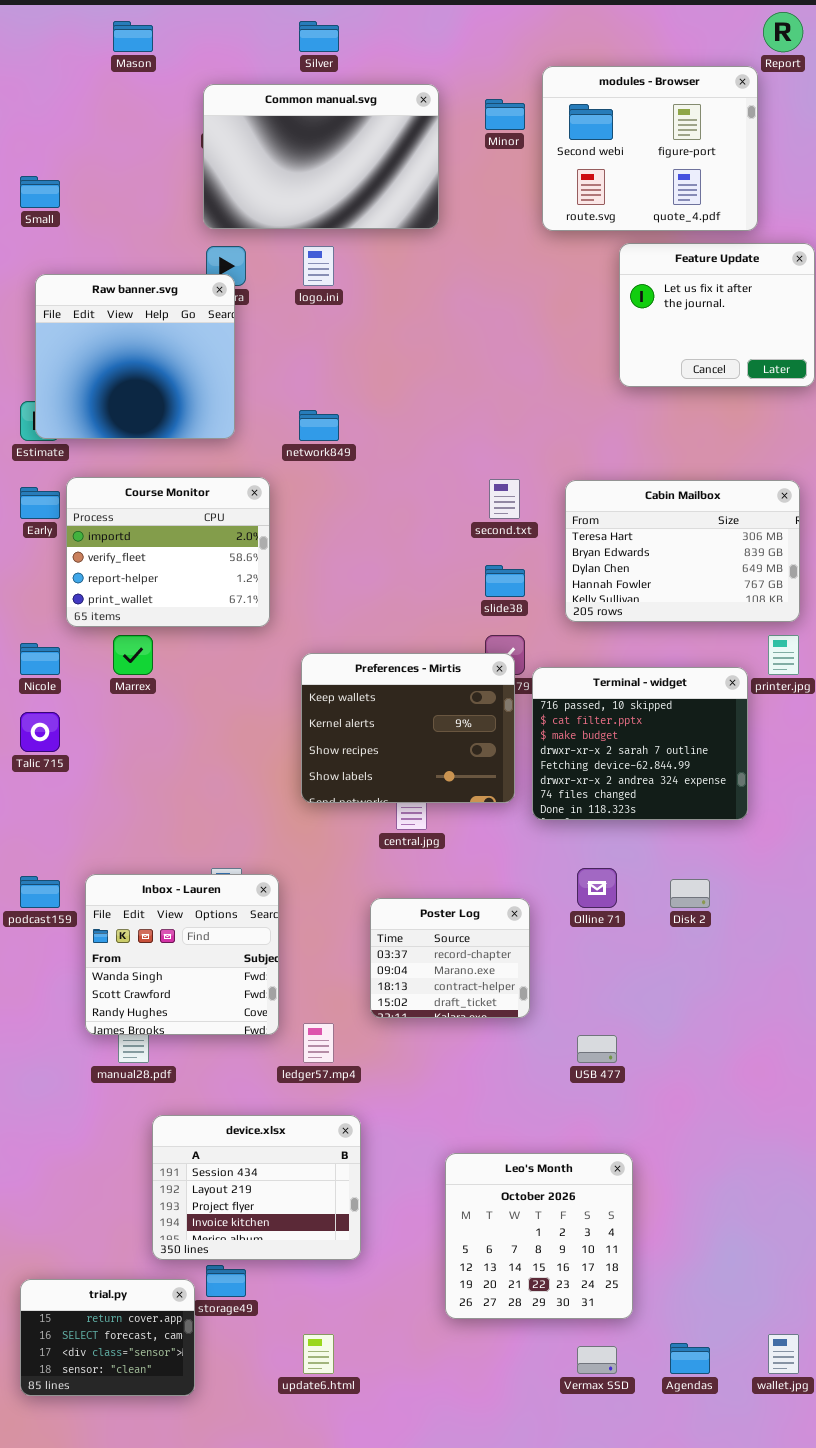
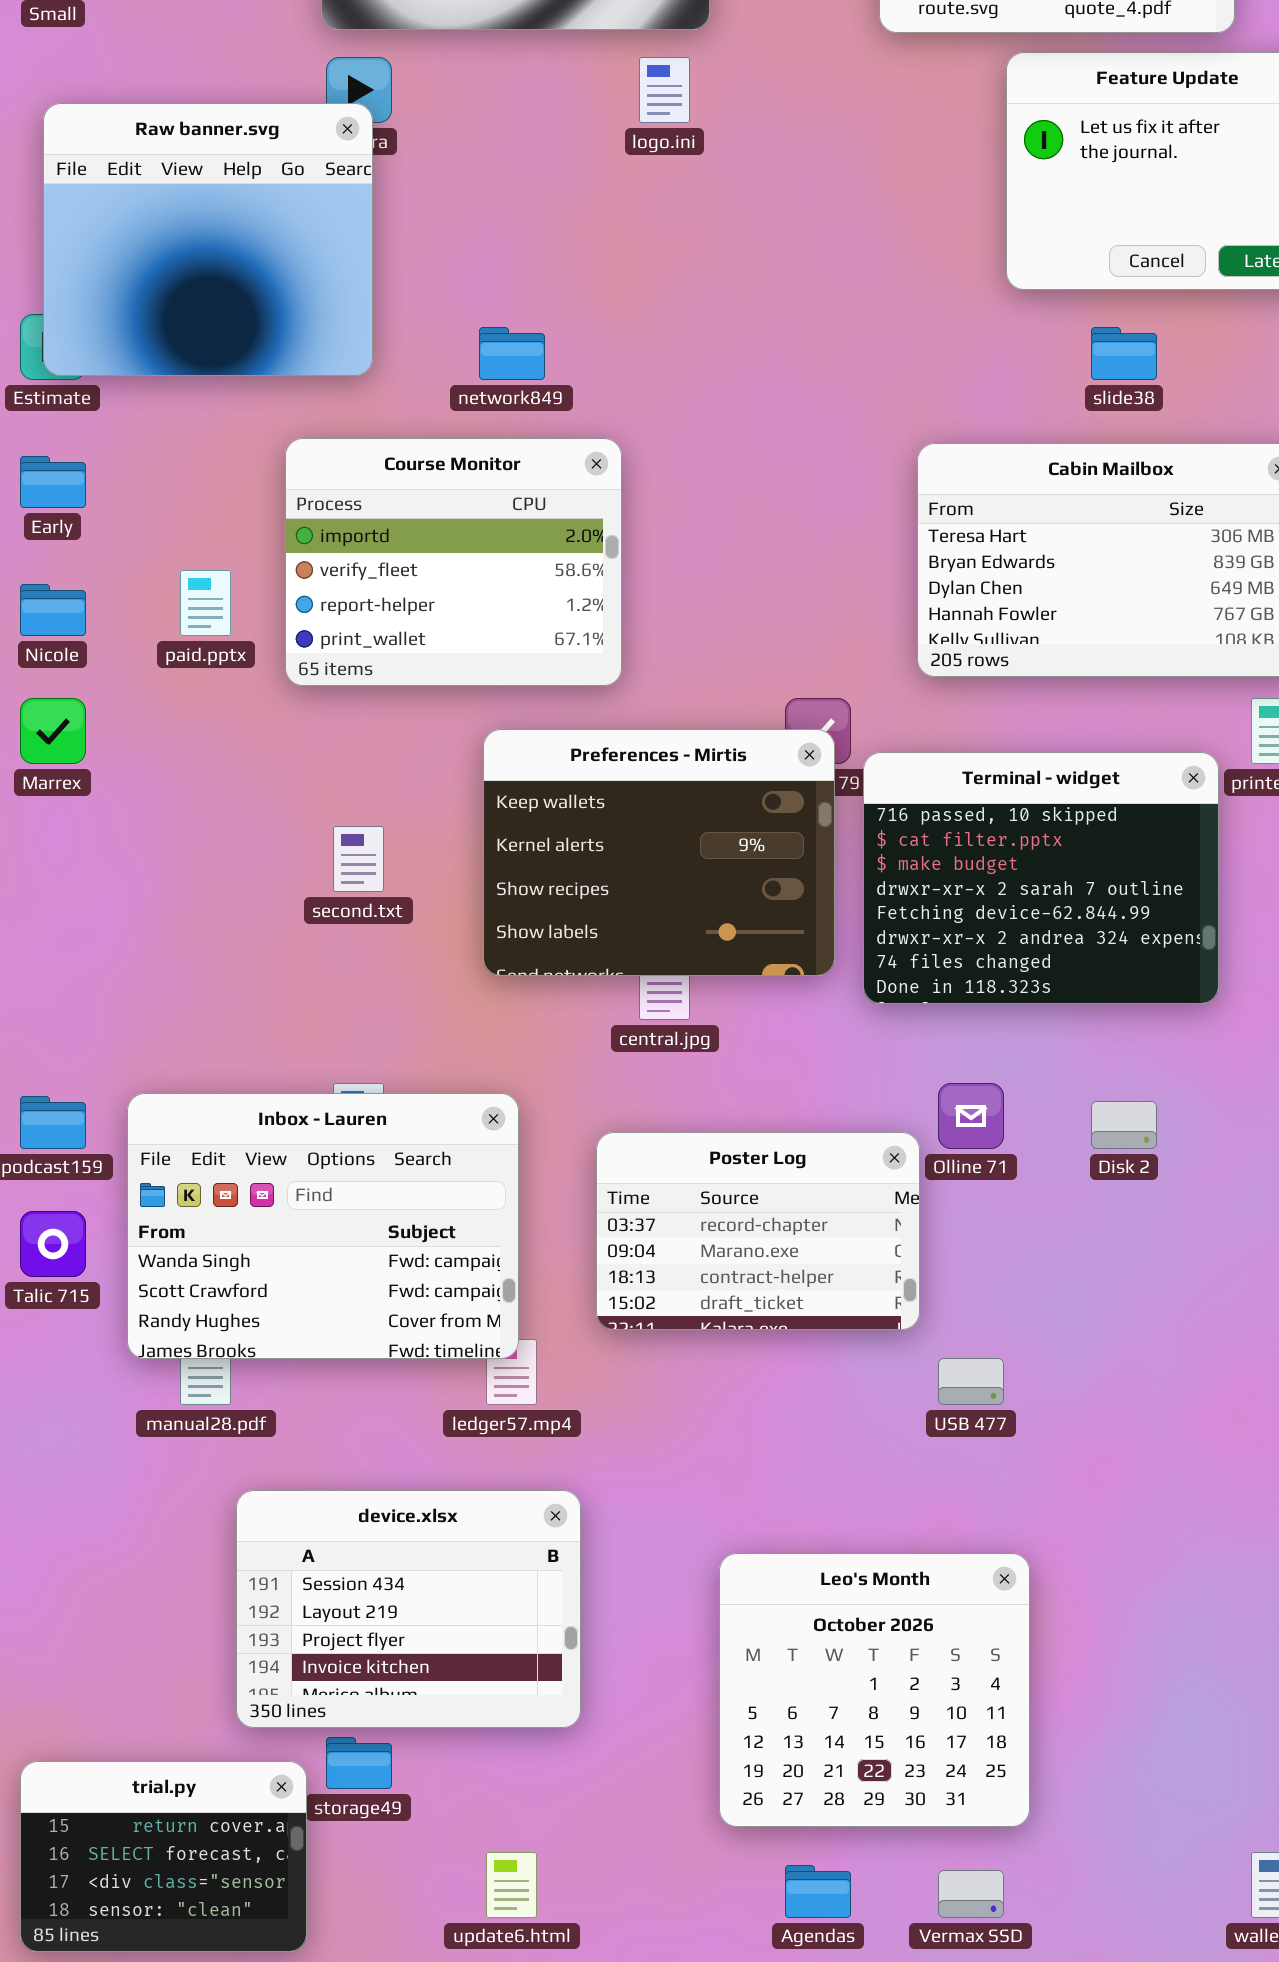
logo.ini: [303,246,334,286] -> [639,57,690,123], moved
Course Monitor: [66,477,270,627] -> [285,438,622,686], moved
second.txt: [489,479,520,519] -> [333,826,384,892], moved
slide38: [485,565,525,597] -> [1091,327,1157,380], moved
Marrex: [113,635,153,675] -> [20,698,86,764], moved
Nicole: [20,643,60,675] -> [20,584,86,636], moved
Talic 715: [20,712,60,752] -> [20,1211,86,1277], moved
Inbox - Lauren: [85,874,279,1035] -> [127,1093,519,1359], resized
Poster Log: [370,898,530,1018] -> [596,1132,920,1330], resized
Agendas: [670,1343,710,1374] -> [785,1865,851,1918], moved

